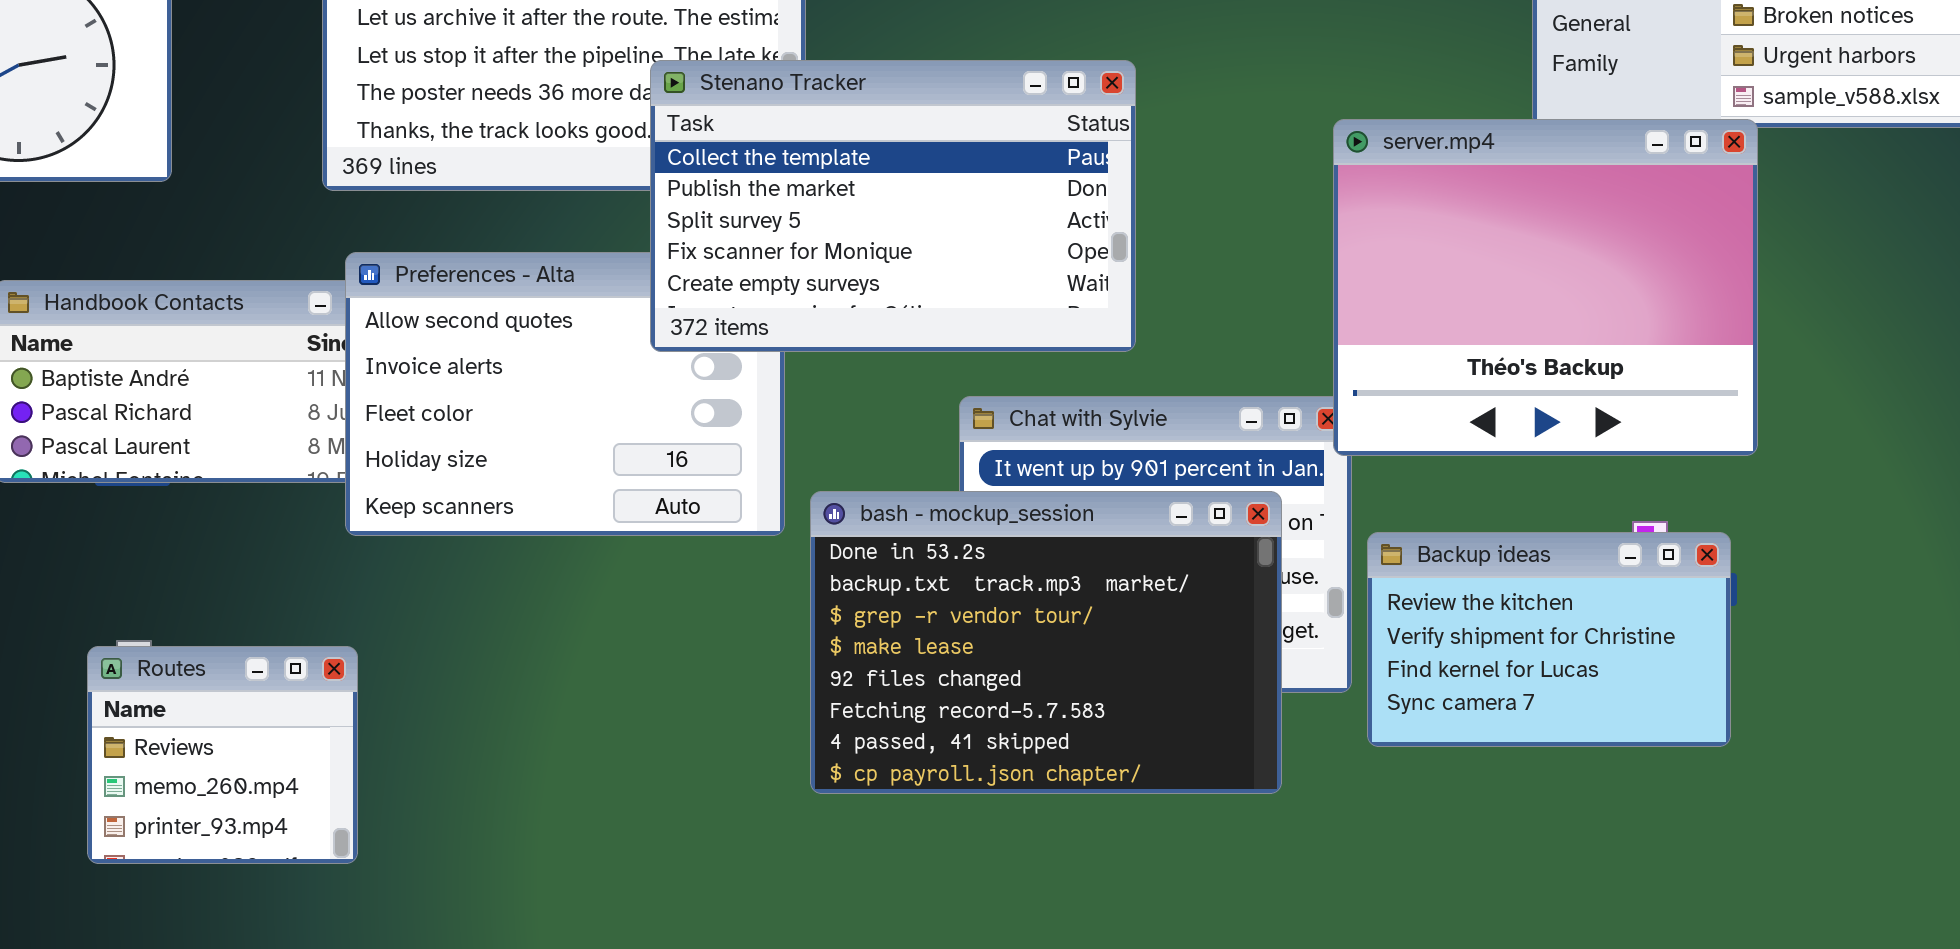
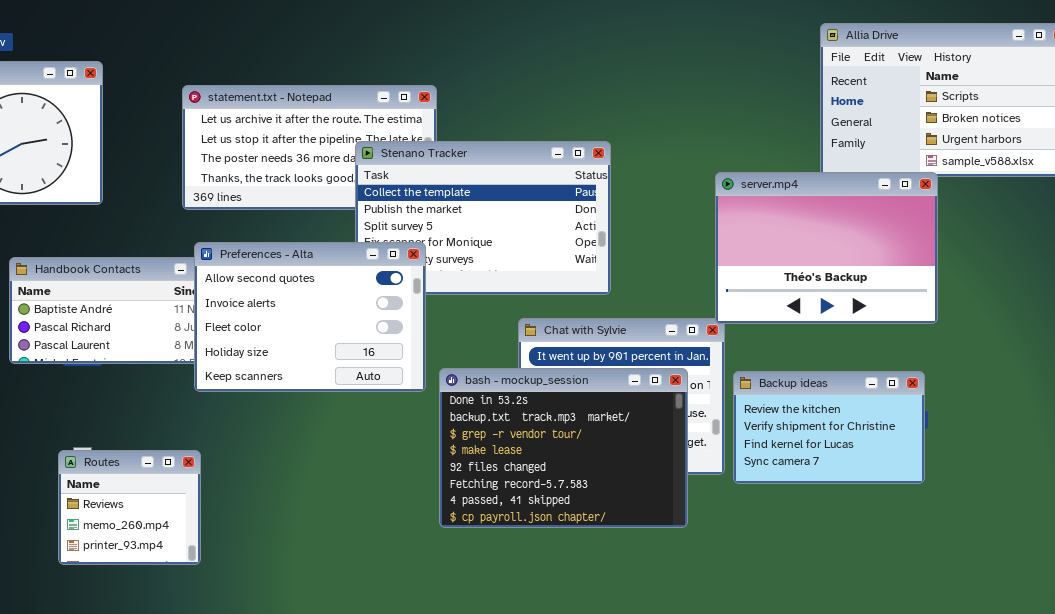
server.mp4: [1333,119,1758,456] -> [715,172,938,324], resized
Preferences - Alta: [345,252,785,536] -> [194,242,426,392], raised
Backup ideas: [1367,532,1731,747] -> [733,371,925,484], moved

